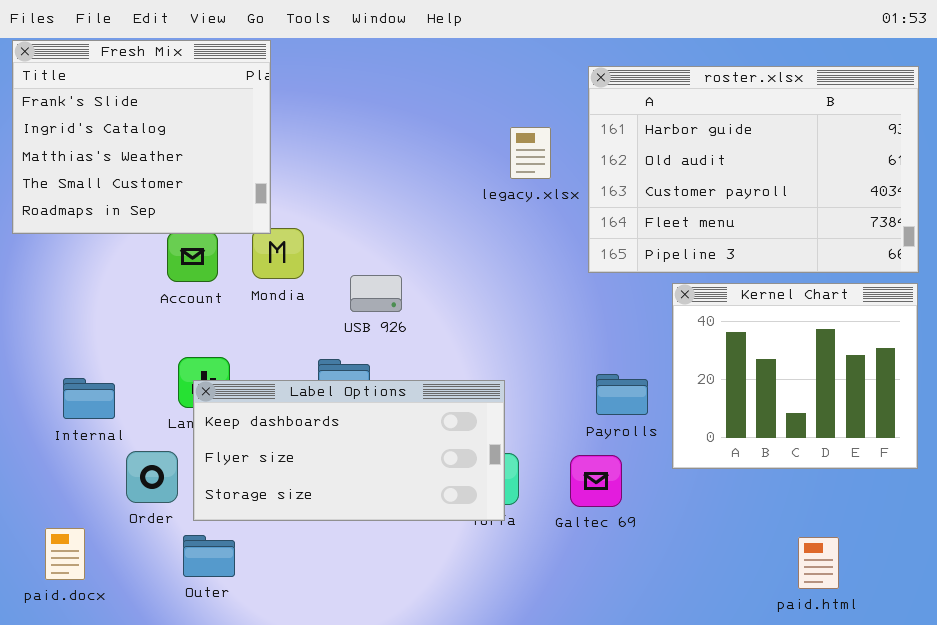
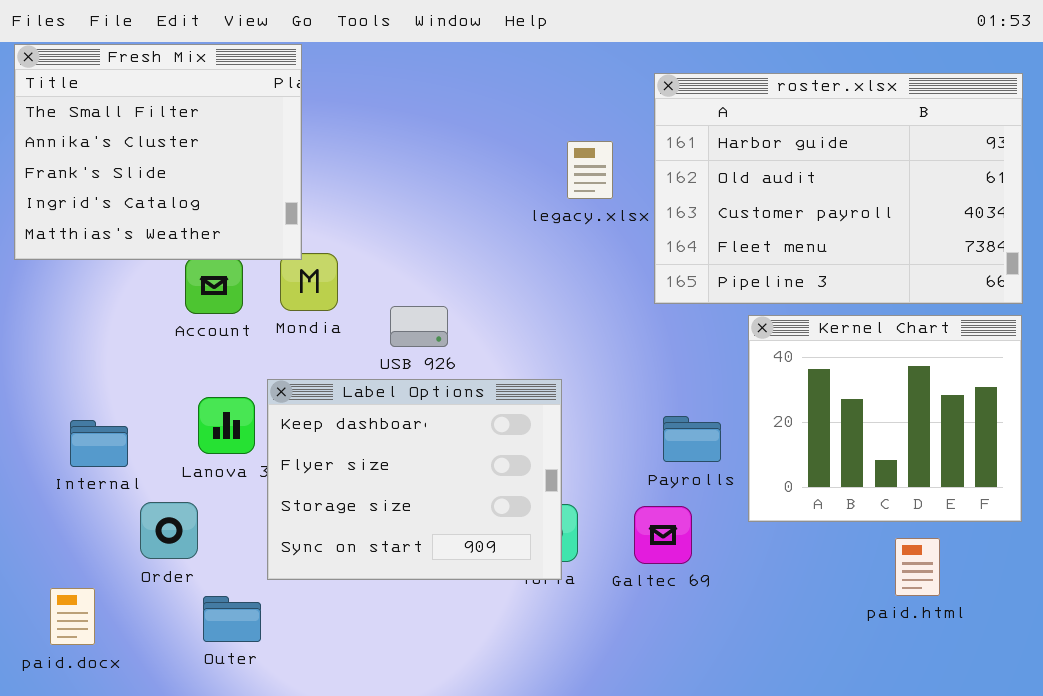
Fresh Mix: [12,40,271,234] -> [14,44,302,260], scrolled up 2 rows
Label Options: [193,380,505,521] -> [267,379,562,580], resized
paid.html: [798,537,839,589] -> [895,538,940,596], moved

